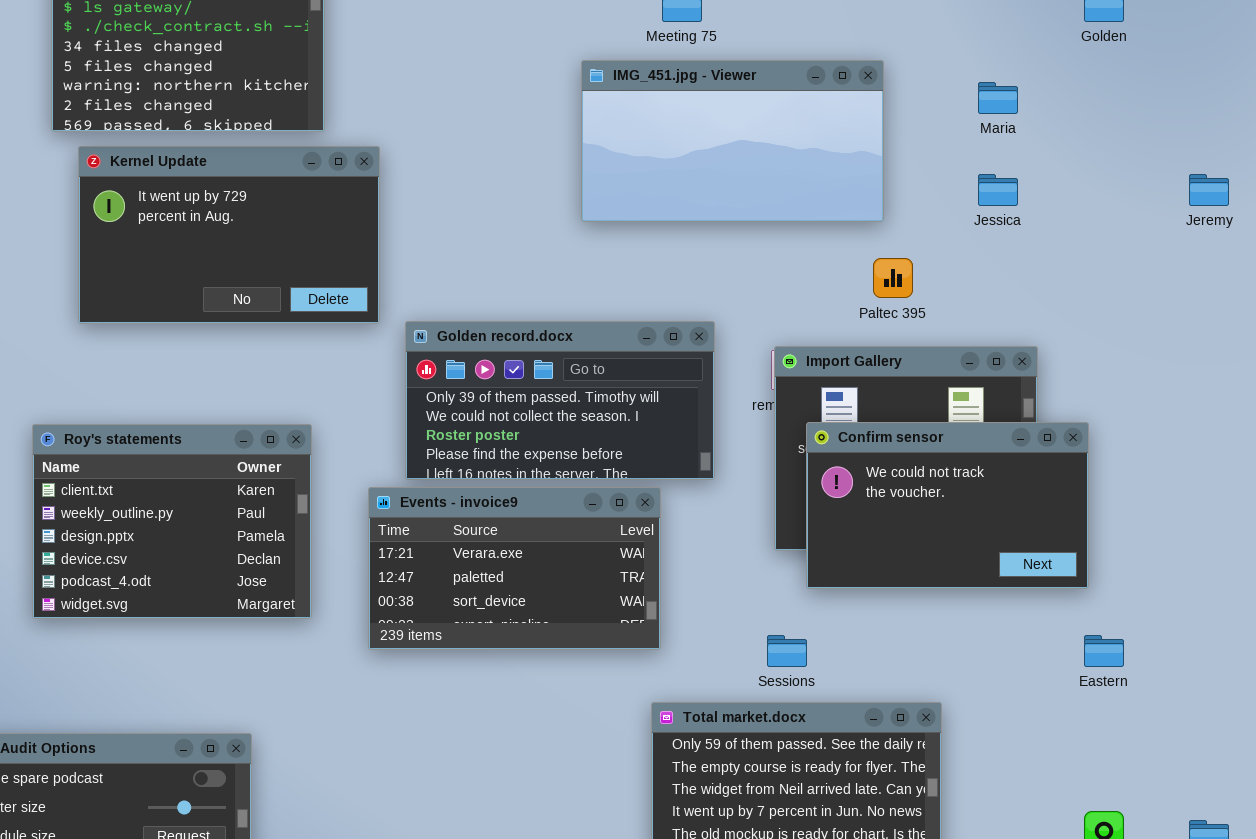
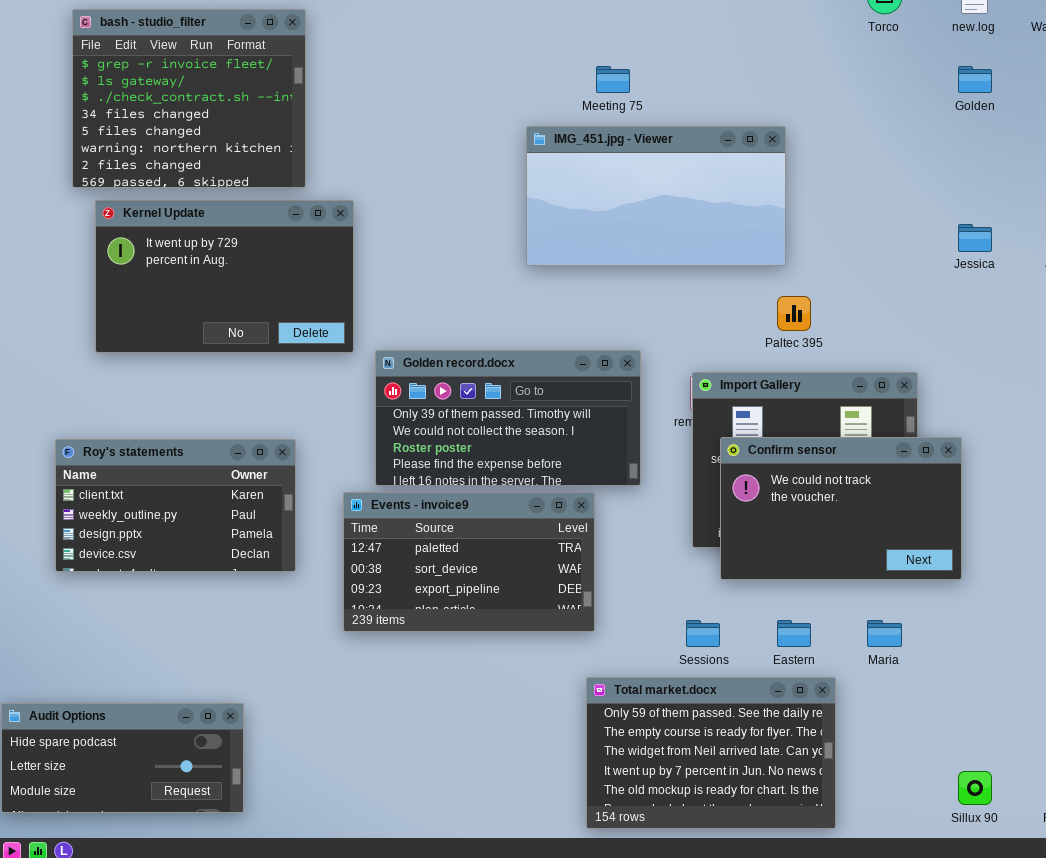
Maria: [978,82,1018,114] -> [867,620,902,647], moved
Jessica: [978,174,1018,206] -> [958,224,992,252], moved
Roy's statements: [32,424,312,619] -> [55,439,296,572], resized
Events - invoice9: [368,487,661,650] -> [343,492,595,632], scrolled down 1 row
Eastern: [1084,635,1124,667] -> [777,620,811,647], moved

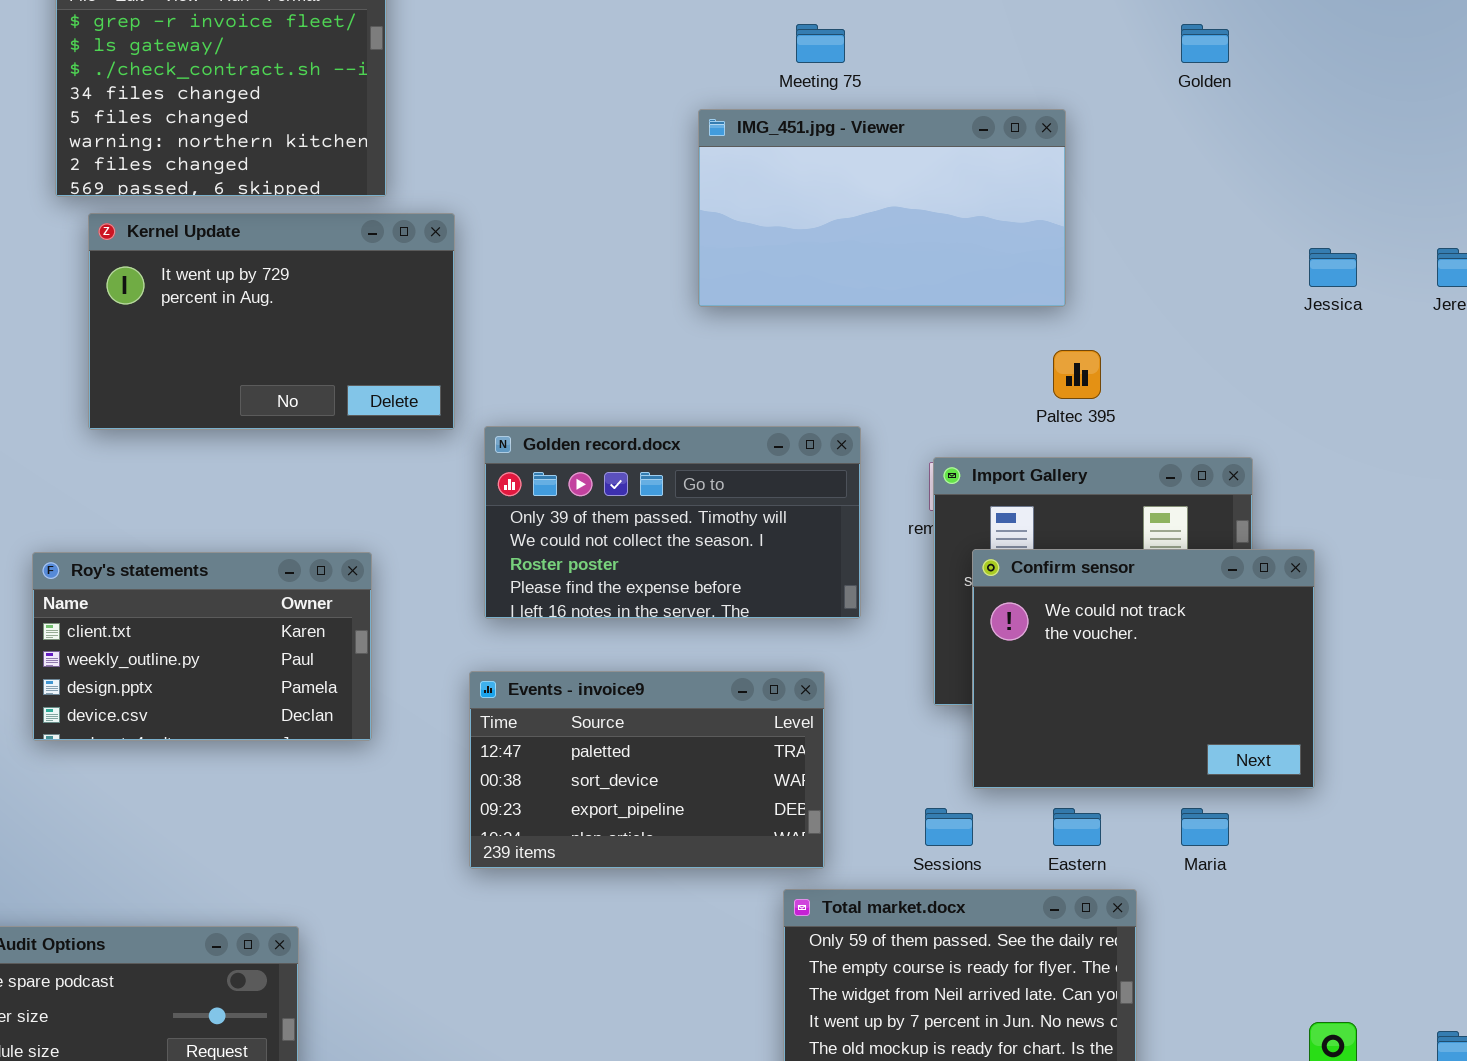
Golden: [958,66,992,93] -> [1181,24,1229,63], moved
Confirm sensor: [720,437,962,580] -> [972,549,1315,789], resized
Events - invoice9: [343,492,595,632] -> [469,671,825,869], moved

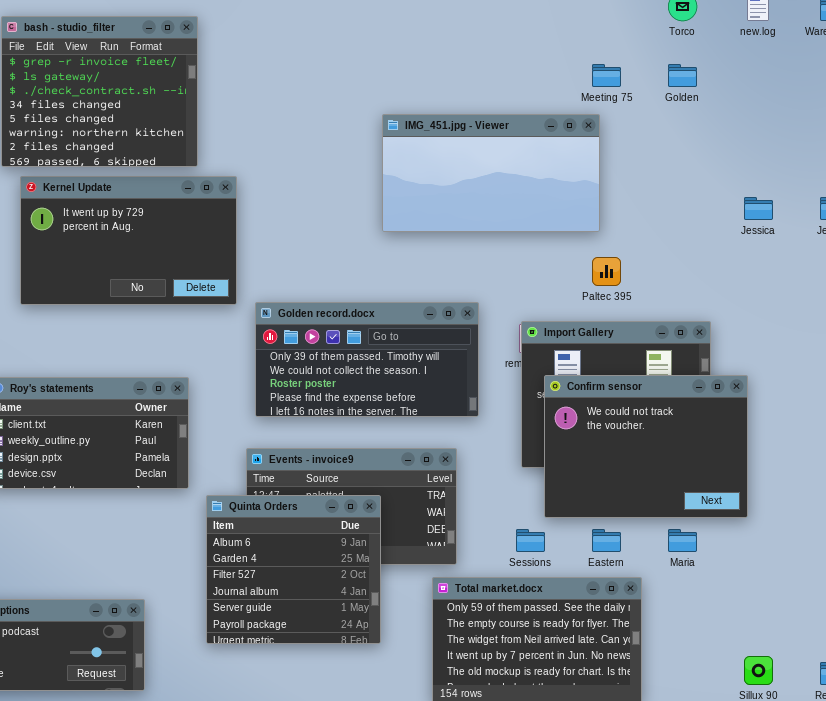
Meeting 75: [796,24,845,63] -> [592,64,621,87], moved
Quinta Orders: none -> [206,495,381,644], opened

